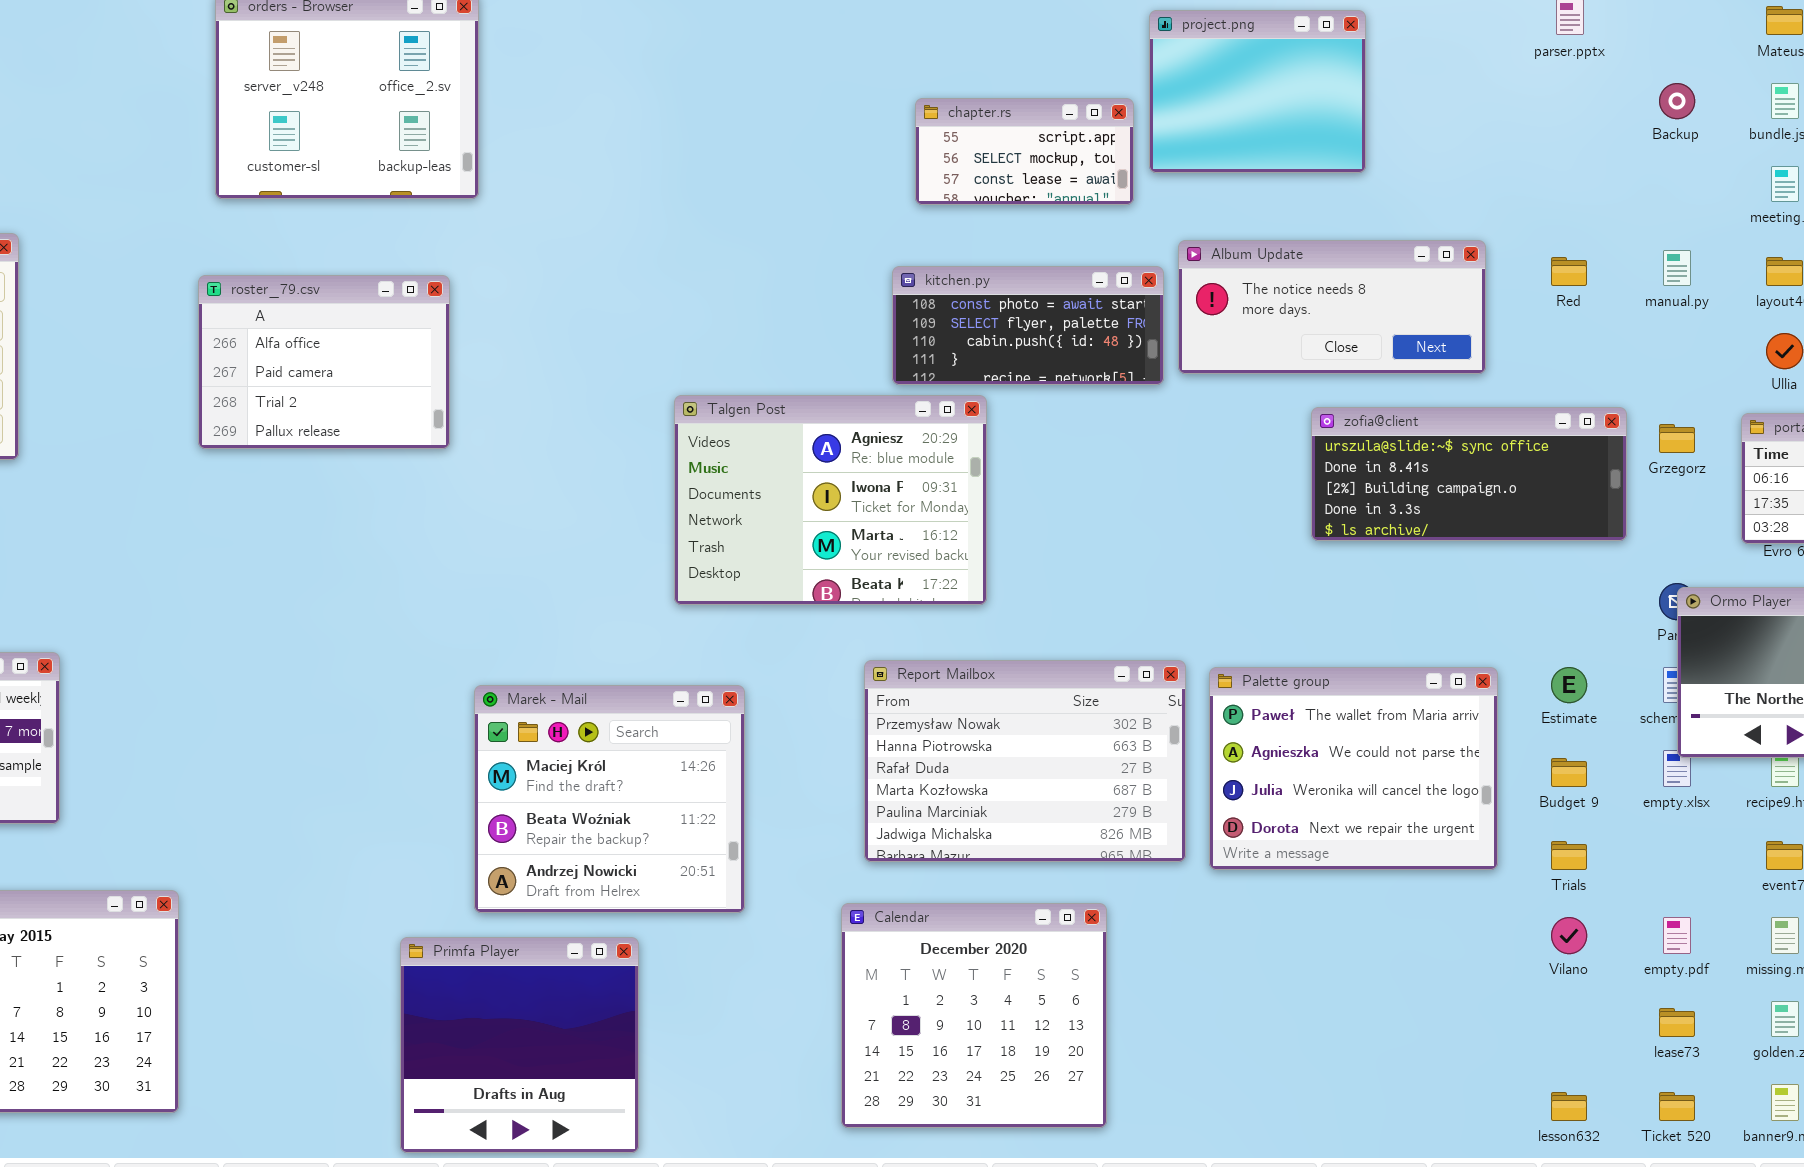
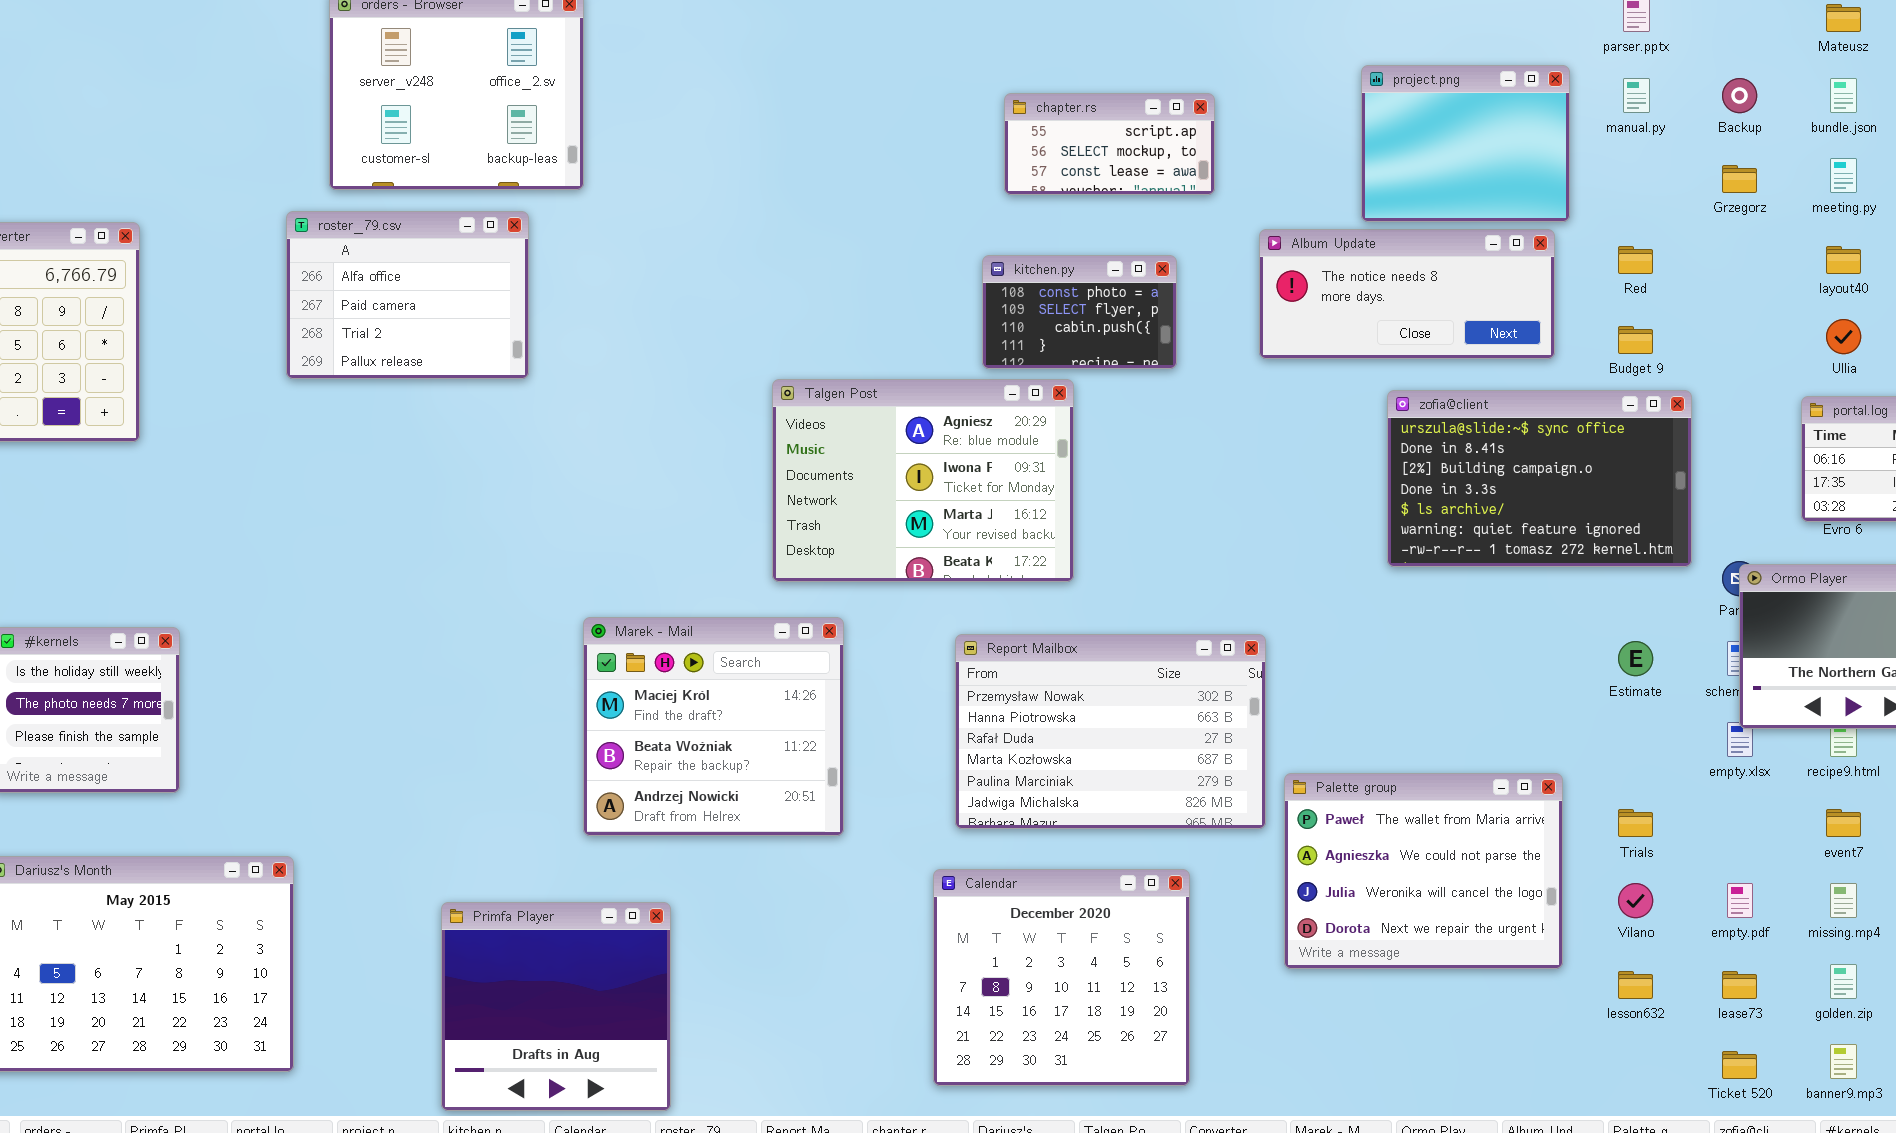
project.png: [1149,10,1366,173] -> [1361,65,1570,222], moved
manual.py: [1663,250,1691,286] -> [1623,78,1650,113], moved
kitchen.py: [892,266,1164,385] -> [982,255,1177,369], resized
roster_79.csv: [198,275,450,449] -> [286,211,529,379], moved
zofia@client: [1311,407,1627,541] -> [1387,390,1692,567], resized
Grzegorz: [1659,424,1695,453] -> [1722,165,1757,193], moved
Palette group: [1209,667,1498,870] -> [1284,773,1563,969], moved
Marek - Mail: [474,685,745,913] -> [583,617,844,836], moved
Budget 9: [1551,758,1587,787] -> [1618,326,1653,354], moved
Primfa Player: [400,937,639,1153] -> [441,902,671,1111], moved
lesson632: [1551,1092,1587,1121] -> [1618,971,1653,999], moved

